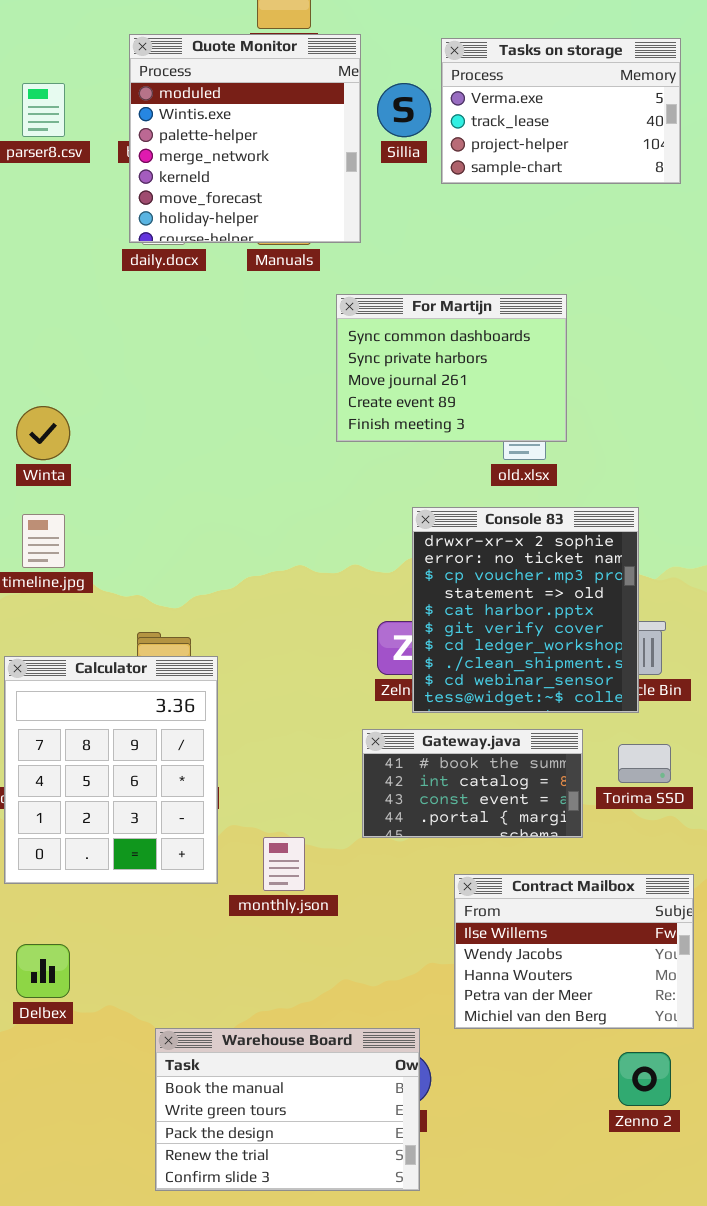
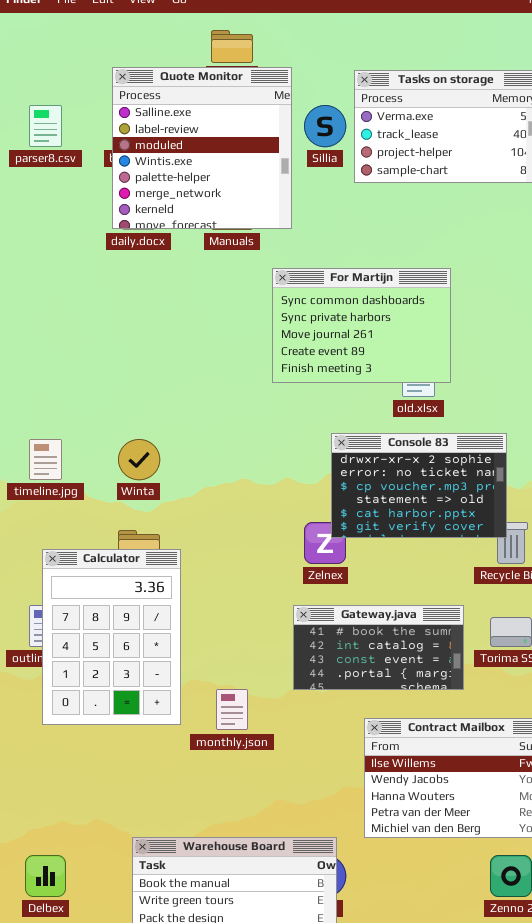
Quote Monitor: [129,34,361,243] -> [112,67,292,229], scrolled up 2 rows
Winta: [16,406,70,460] -> [118,439,160,480], moved
Console 83: [412,507,639,713] -> [331,433,507,538], resized
Calculator: [4,656,218,884] -> [42,549,181,725], resized
Delbex: [16,944,70,998] -> [25,855,66,897], moved

